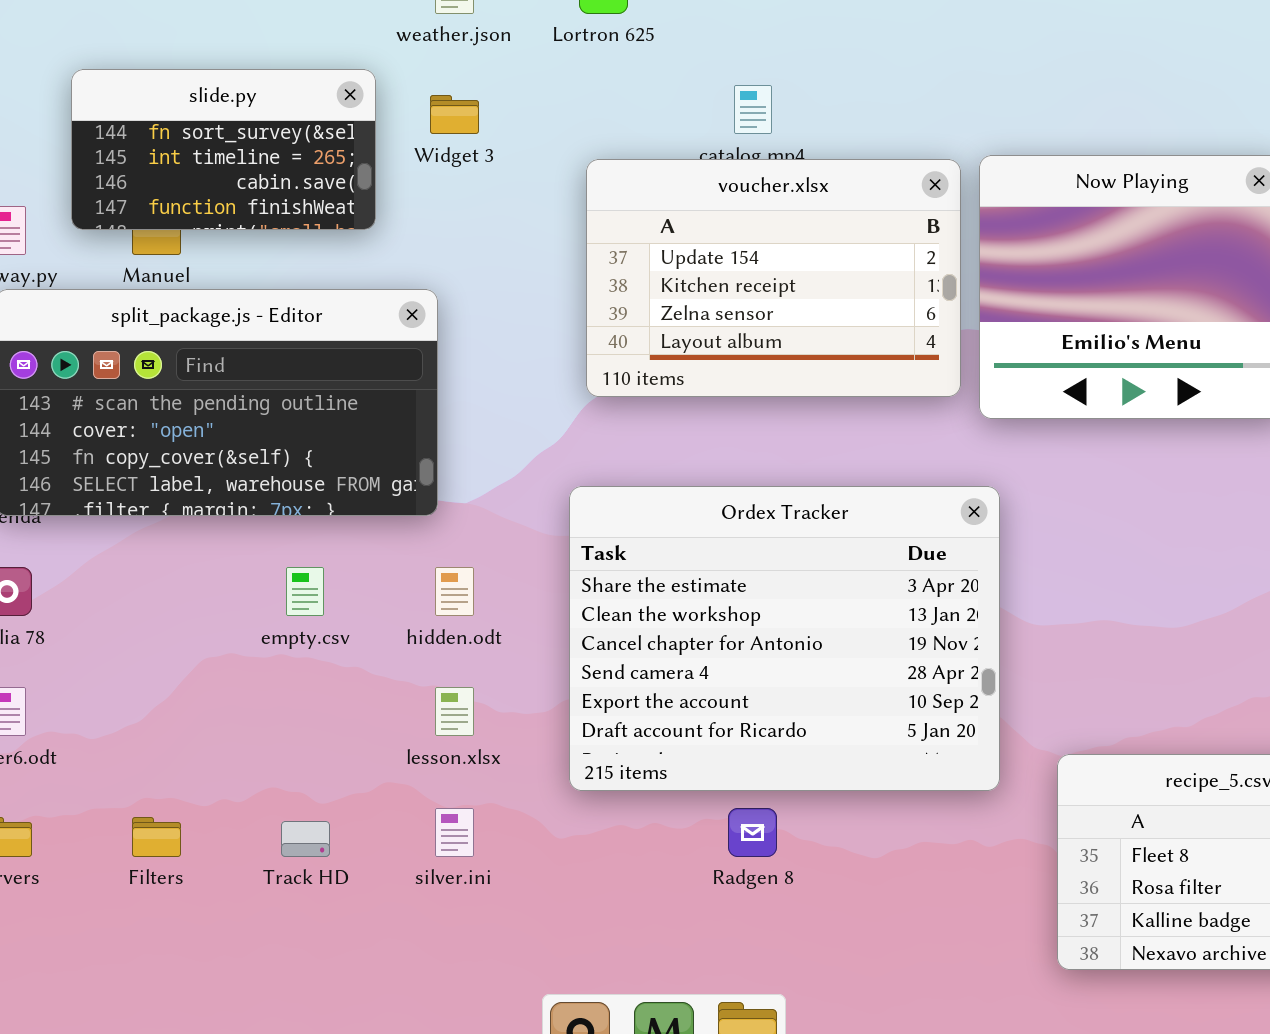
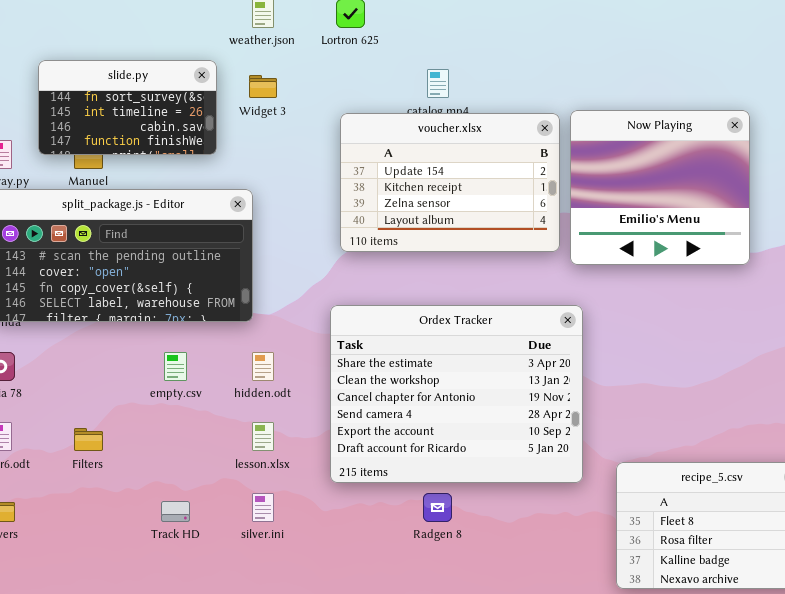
Filters: [132,817,181,857] -> [74,428,103,451], moved

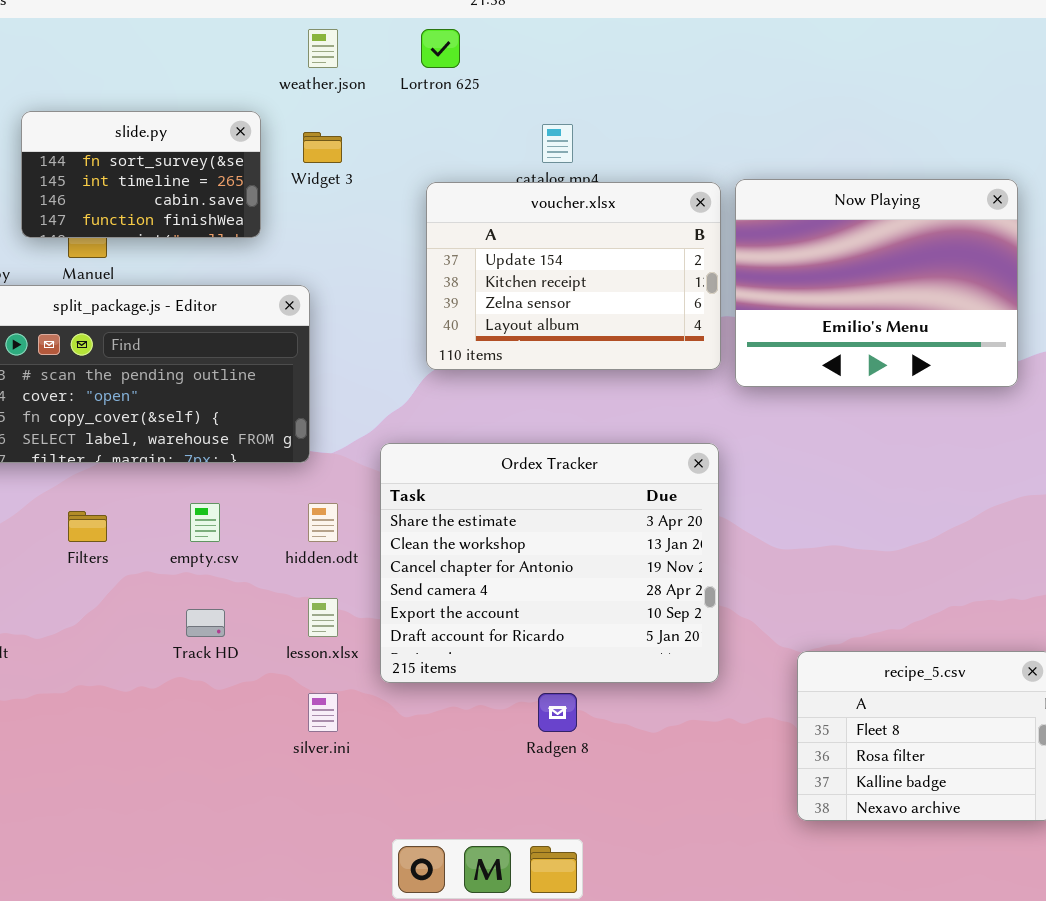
Now Playing: [570,110,750,265] -> [735,179,1018,387], resized
Ordex Tracker: [330,305,583,483] -> [380,443,719,683], moved
Filters: [74,428,103,451] -> [68,511,107,542], moved
Track HD: [161,501,190,522] -> [186,609,225,637], moved

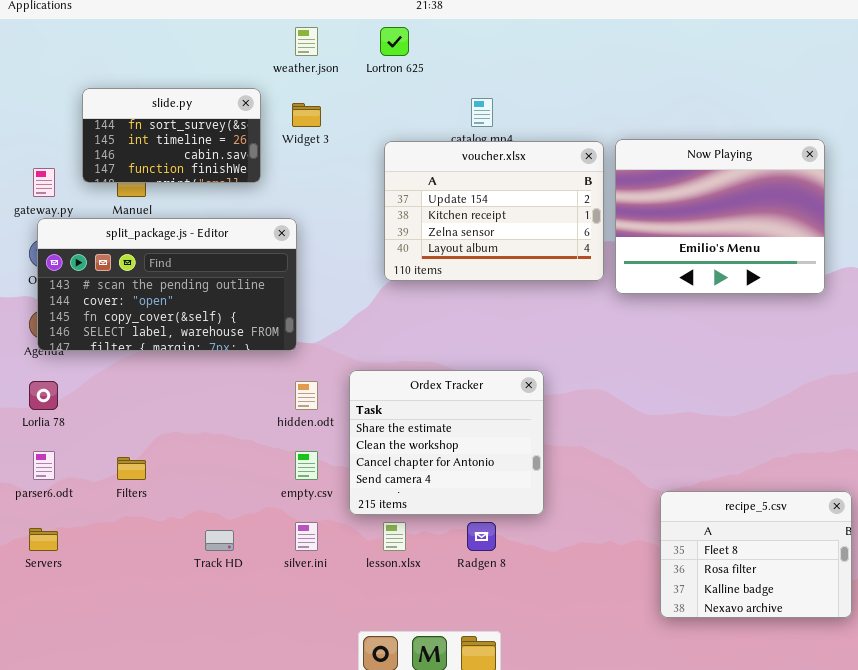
Ordex Tracker: [380,443,719,683] -> [349,370,544,515], resized
empty.csv: [190,503,220,542] -> [295,451,318,480], moved
Filters: [68,511,107,542] -> [117,457,146,480], moved
lesson.xlsx: [308,598,338,637] -> [383,522,406,551], moved
Track HD: [186,609,225,637] -> [205,530,234,551], moved

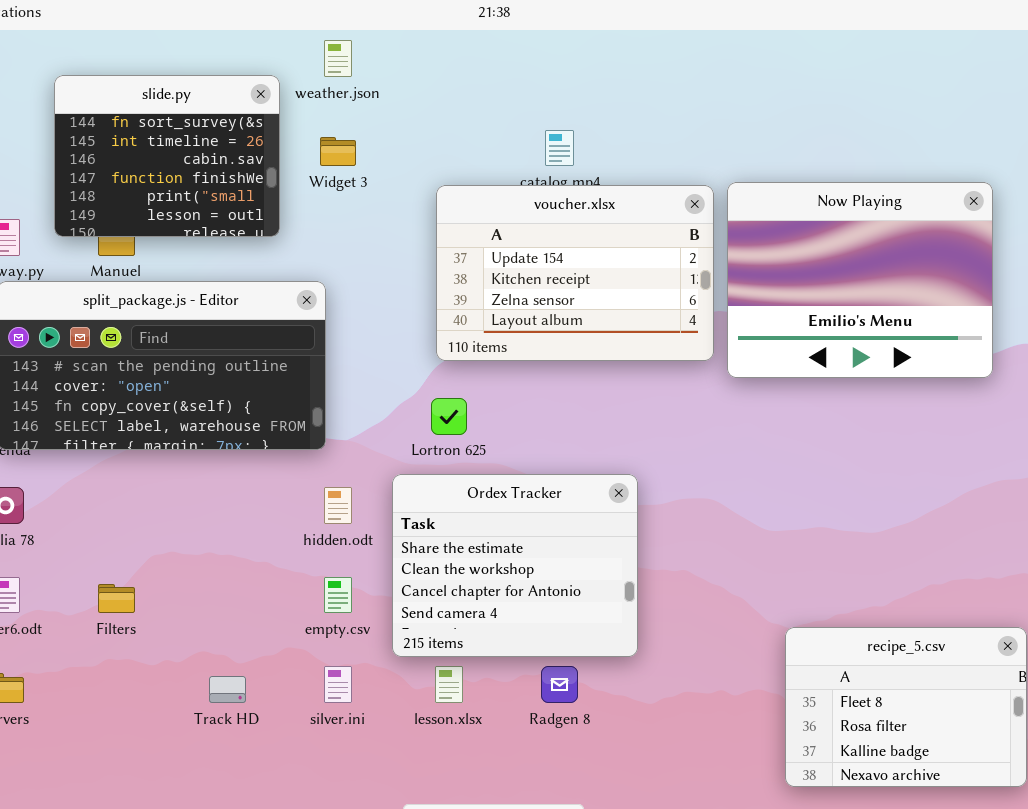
Lortron 625: [380,27,409,56] -> [431,398,467,435], moved
slide.py: [82,88,261,183] -> [54,75,280,237], resized

